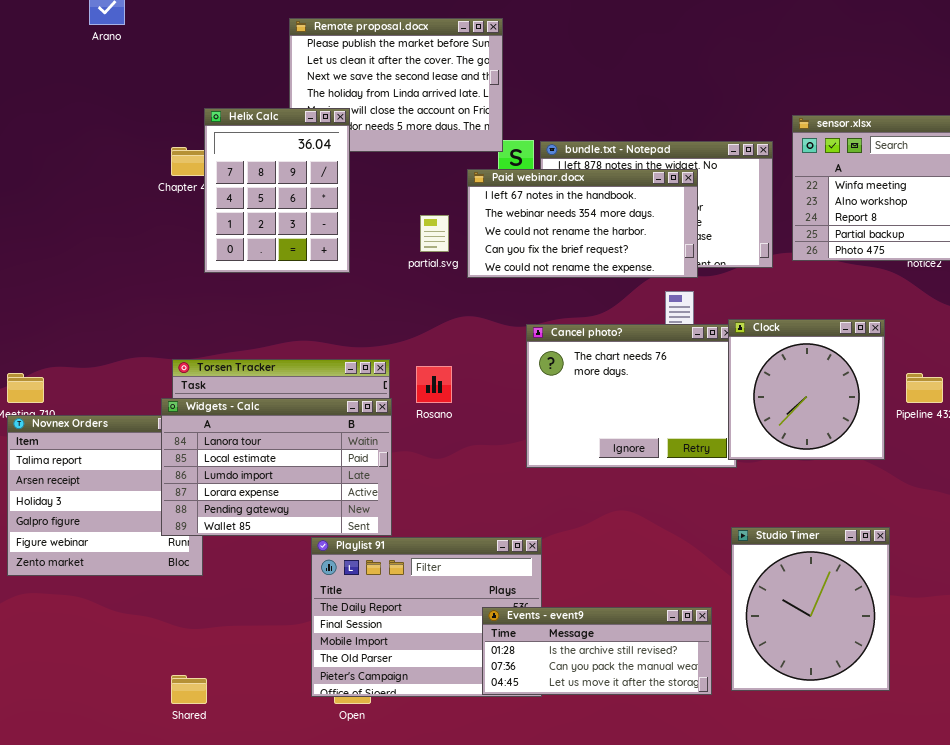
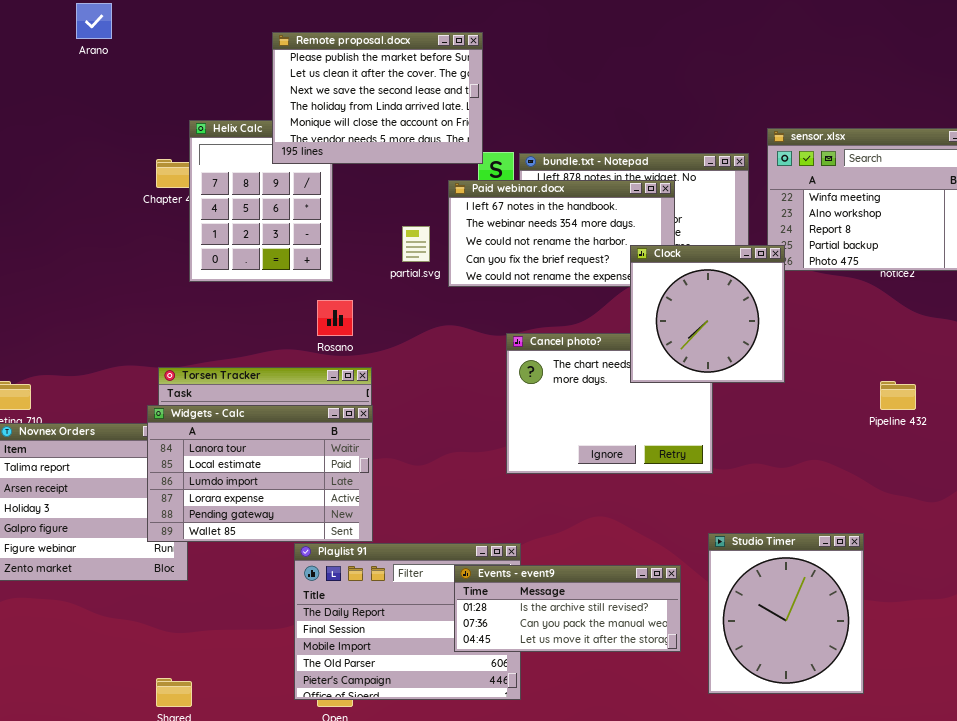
Remote proposal.docx: [289,18,503,152] -> [272,32,483,164], raised
Clock: [728,319,885,460] -> [630,245,785,383], moved
Rosano: [416,366,452,403] -> [317,300,353,336], moved
Events - event9: [482,607,712,695] -> [454,565,681,652], moved

